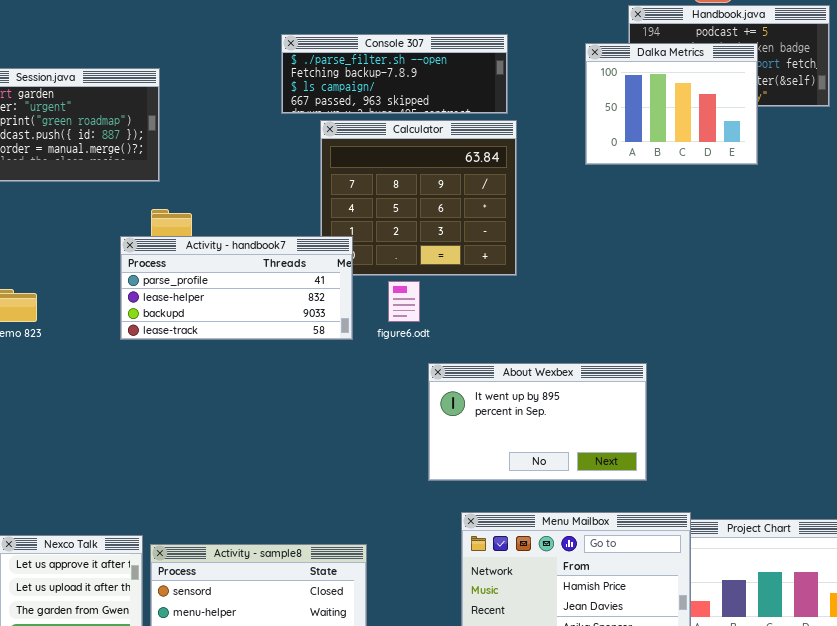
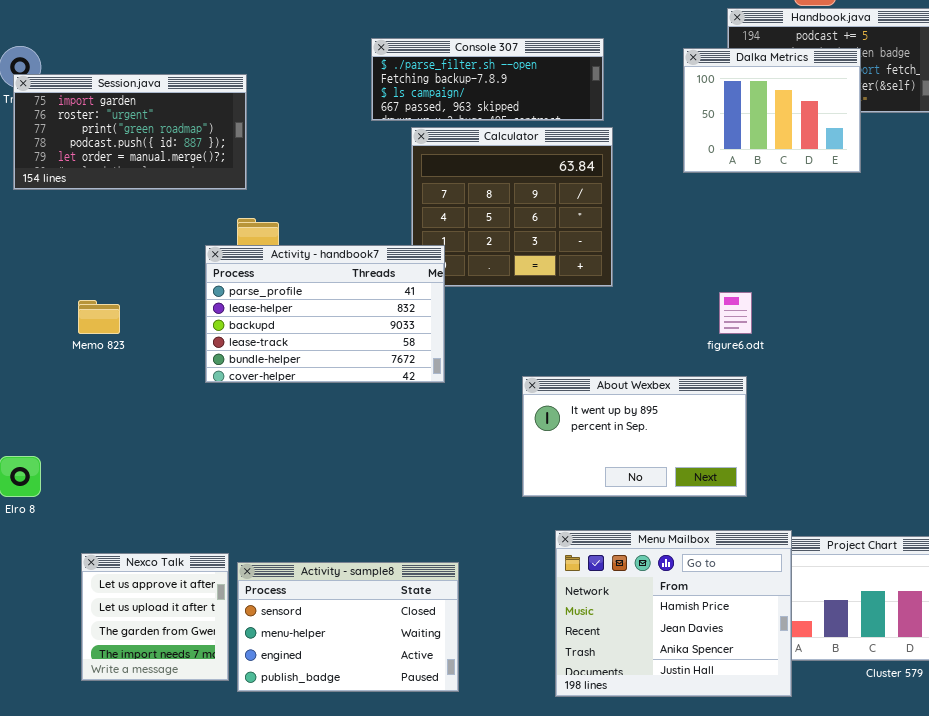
Activity - handbook7: [120,236,353,340] -> [205,245,445,383], resized
figure6.odt: [388,281,420,322] -> [719,292,752,334], moved

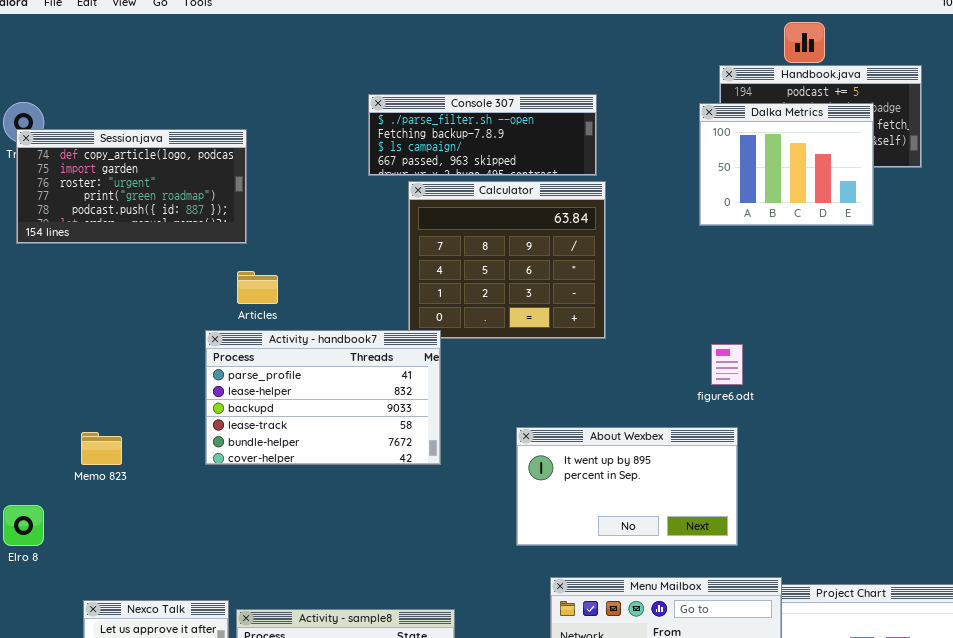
Dalka Metrics: [683,48,861,173] -> [699,103,874,226], moved
Session.java: [13,74,247,190] -> [16,129,247,244], scrolled up 1 row
Activity - handbook7: [205,245,445,383] -> [205,330,441,465], moved
Memo 823: [78,300,120,334] -> [81,432,122,465], moved

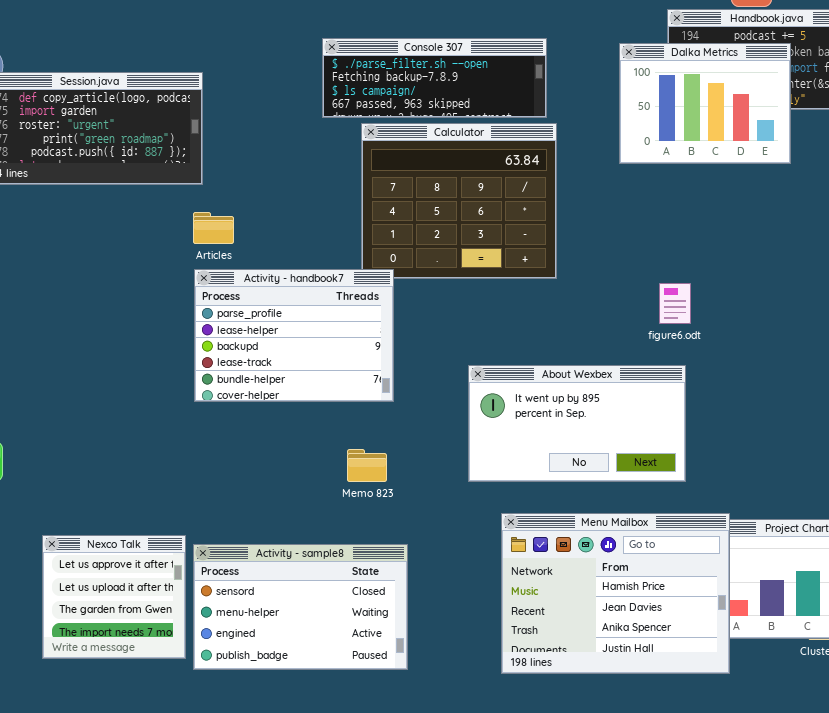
Dalka Metrics: [699,103,874,226] -> [619,43,791,164], moved
Activity - handbook7: [205,330,441,465] -> [194,269,394,402], resized
Memo 823: [81,432,122,465] -> [347,449,387,482], moved

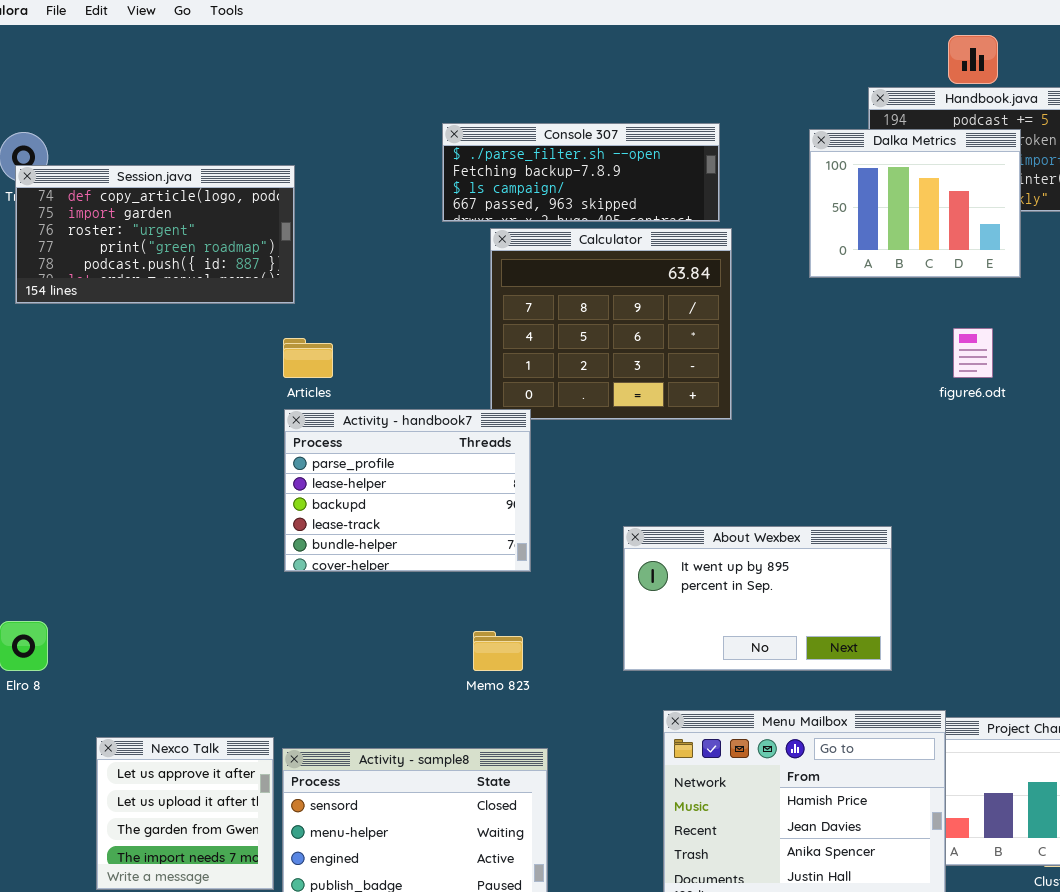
figure6.odt: [659,283,691,324] -> [953,328,993,378], moved

